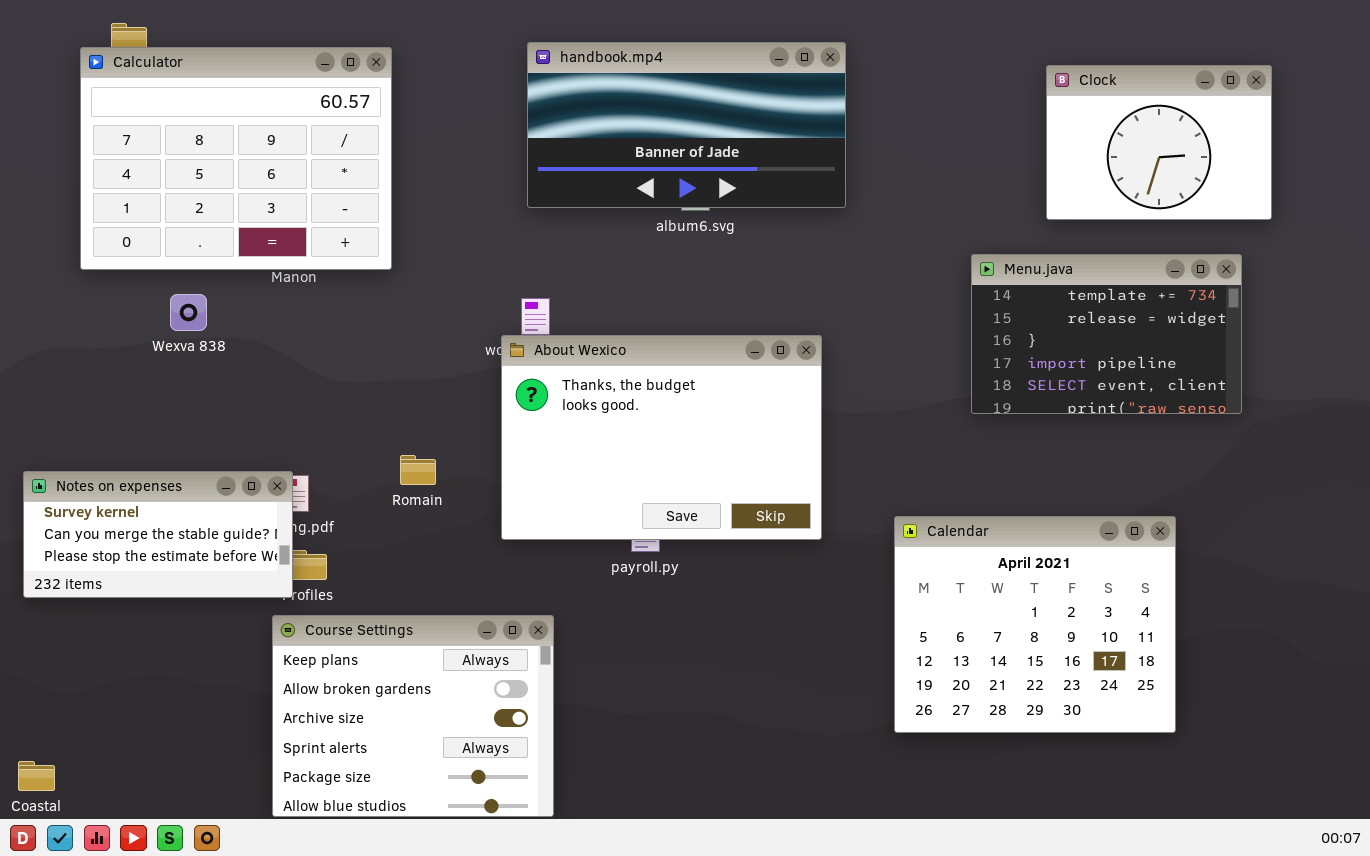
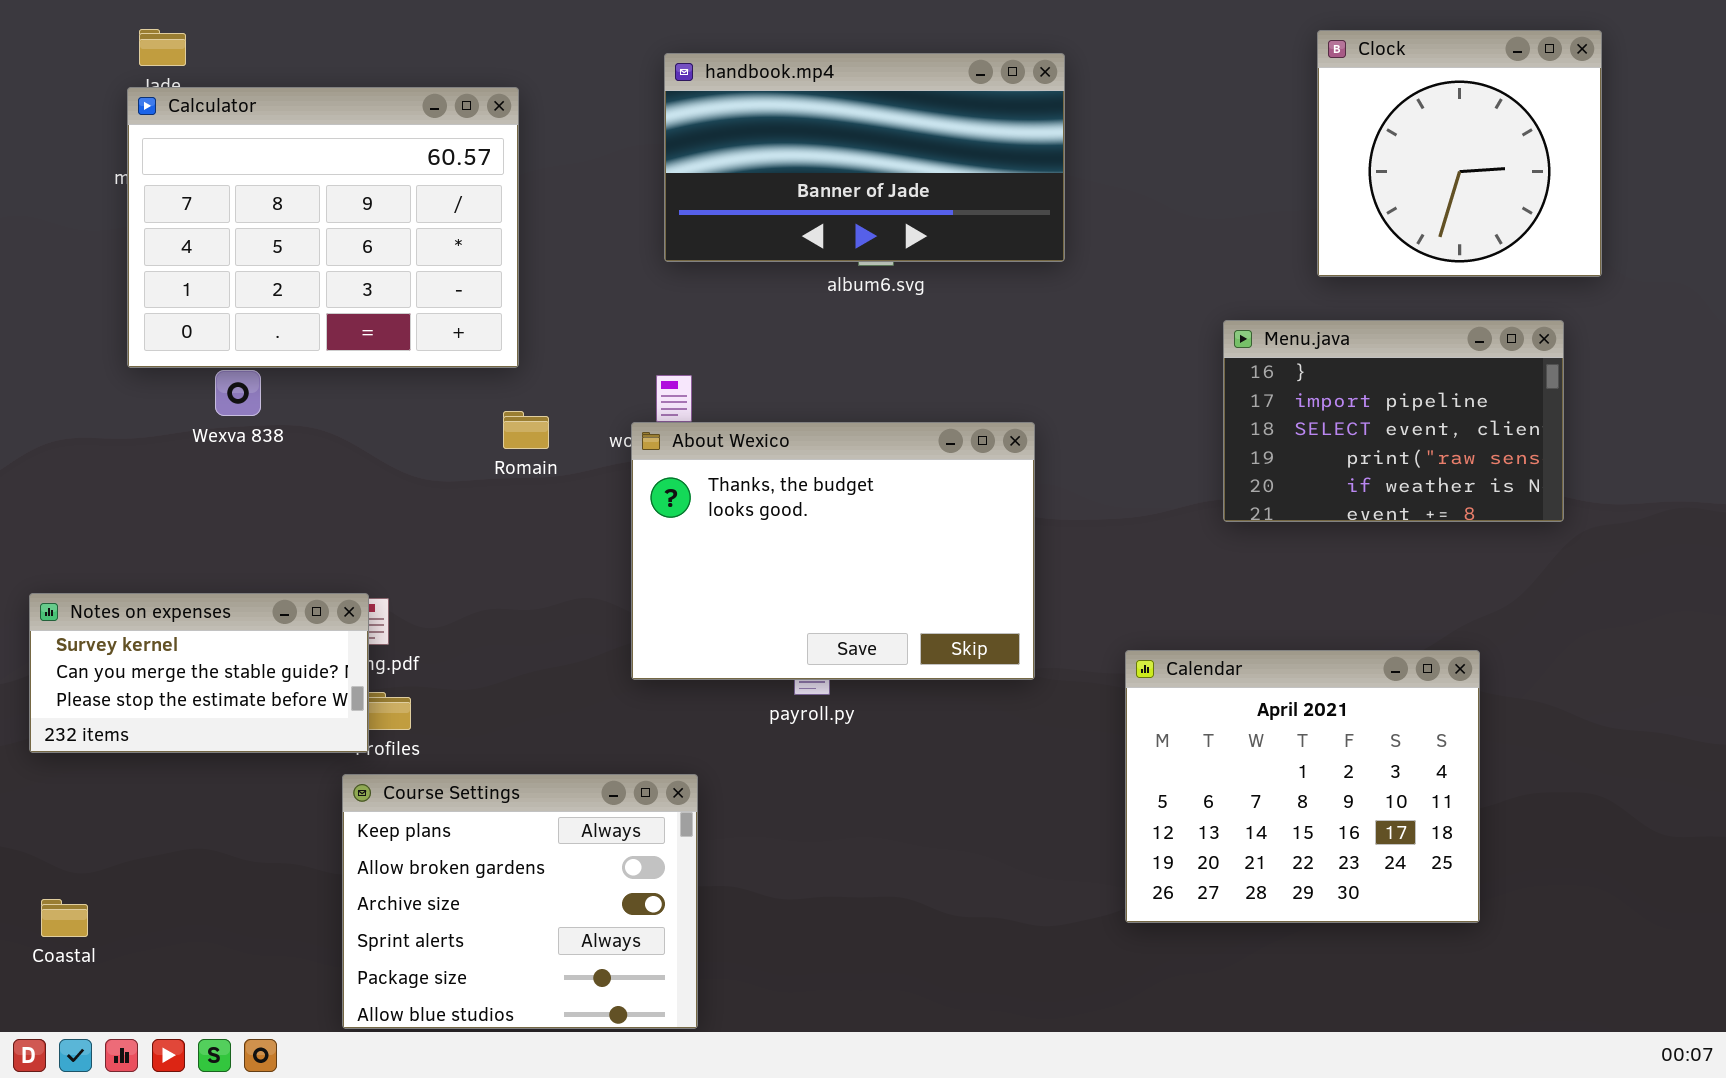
Calculator: [80,47,392,270] -> [127,87,519,368], moved
Clock: [1046,65,1272,220] -> [1317,30,1602,277], resized
Menu.java: [971,254,1242,414] -> [1223,320,1564,522], scrolled down 2 rows
Romain: [400,455,436,485] -> [503,411,549,449], moved
Coastal: [18,761,55,791] -> [41,899,88,937], moved

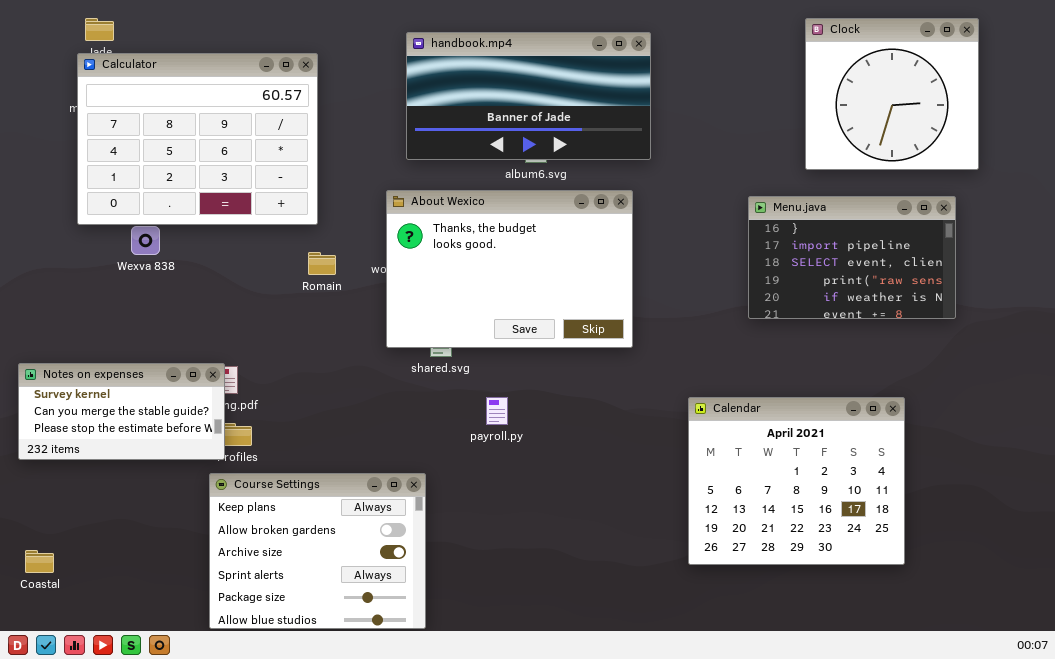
About Wexico: [631,422,1035,680] -> [386,190,633,348], moved

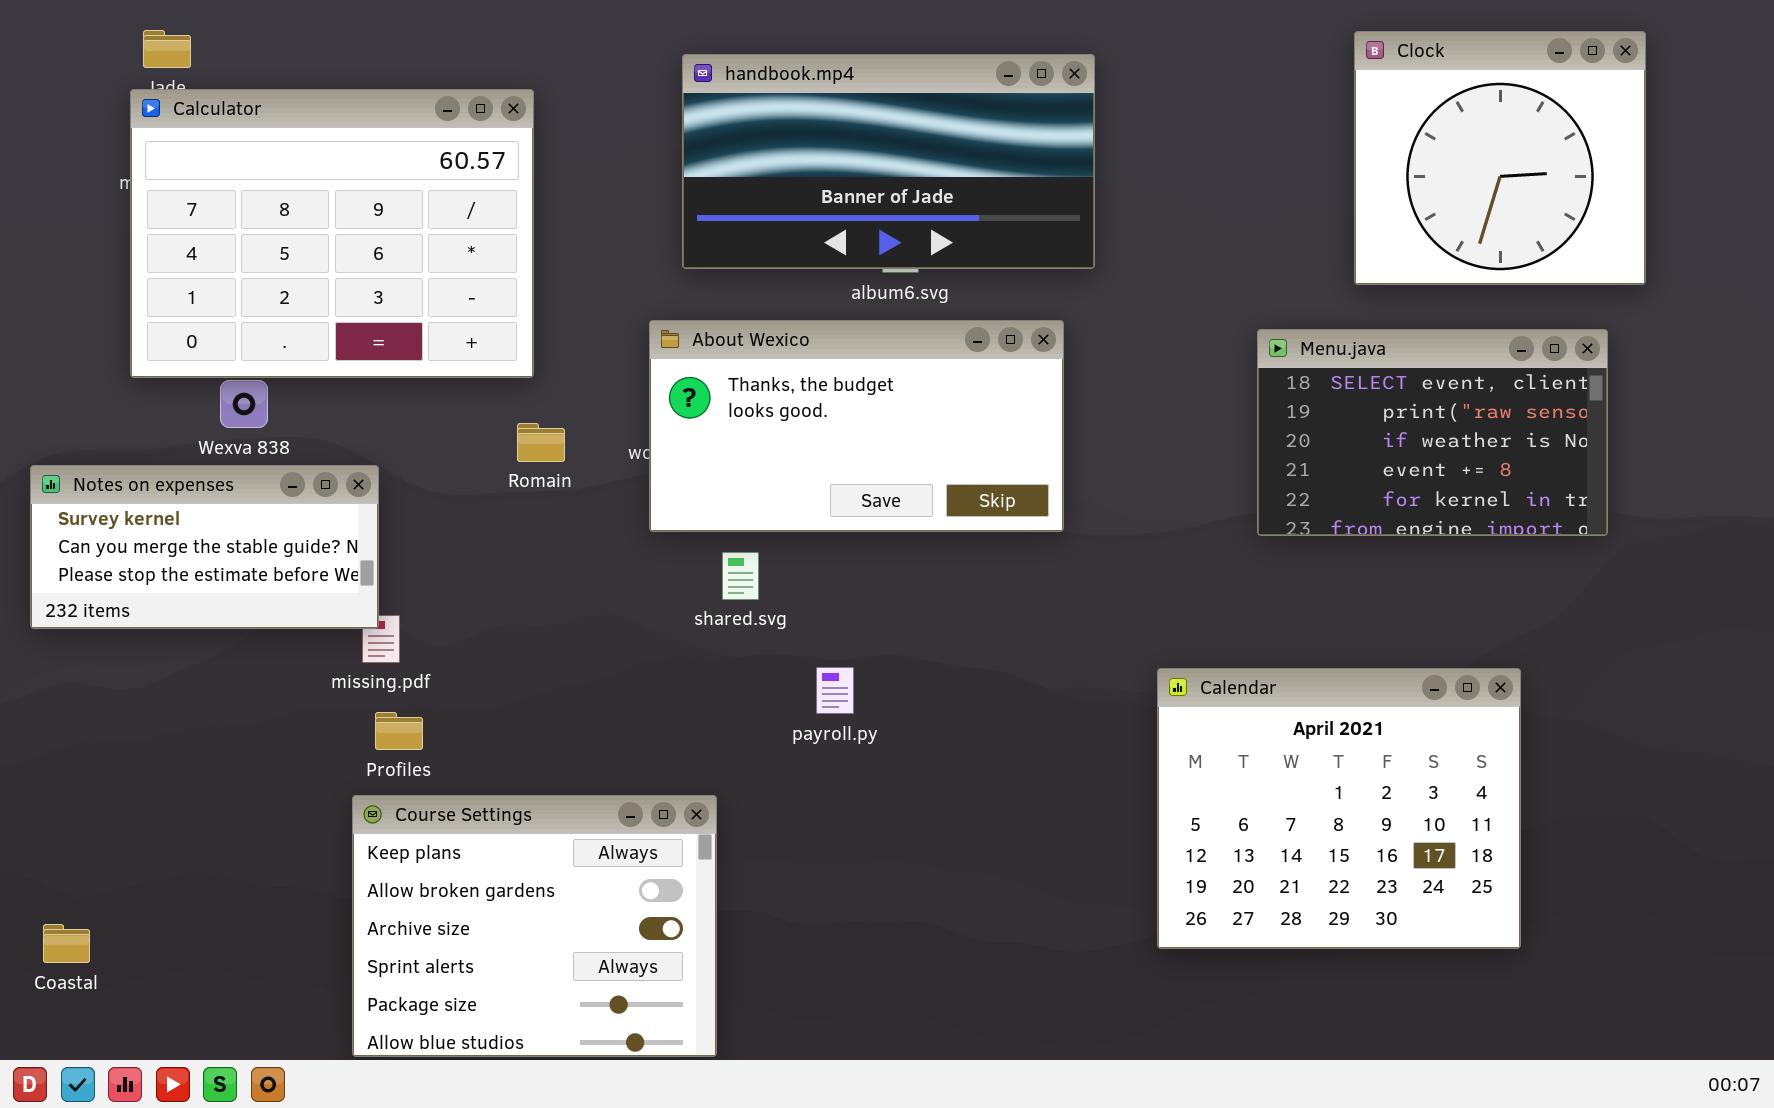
About Wexico: [386,190,633,348] -> [649,320,1064,532], resized
Menu.java: [748,196,956,319] -> [1257,329,1608,536], scrolled down 2 rows
Notes on expenses: [18,363,225,460] -> [30,465,379,629], moved

